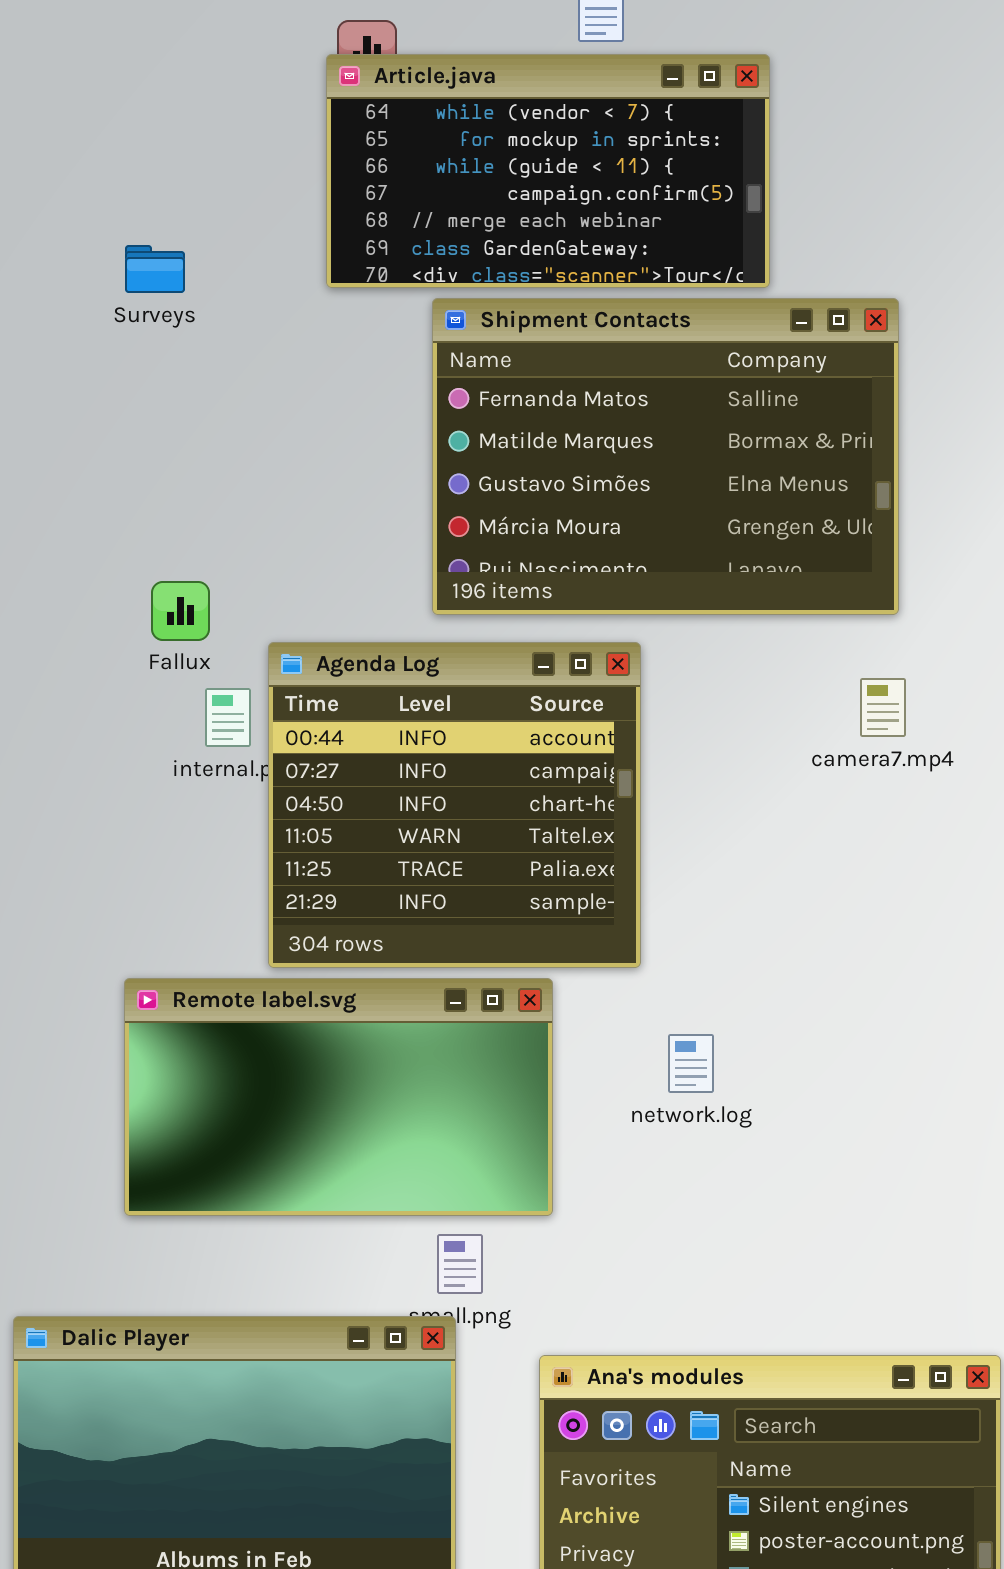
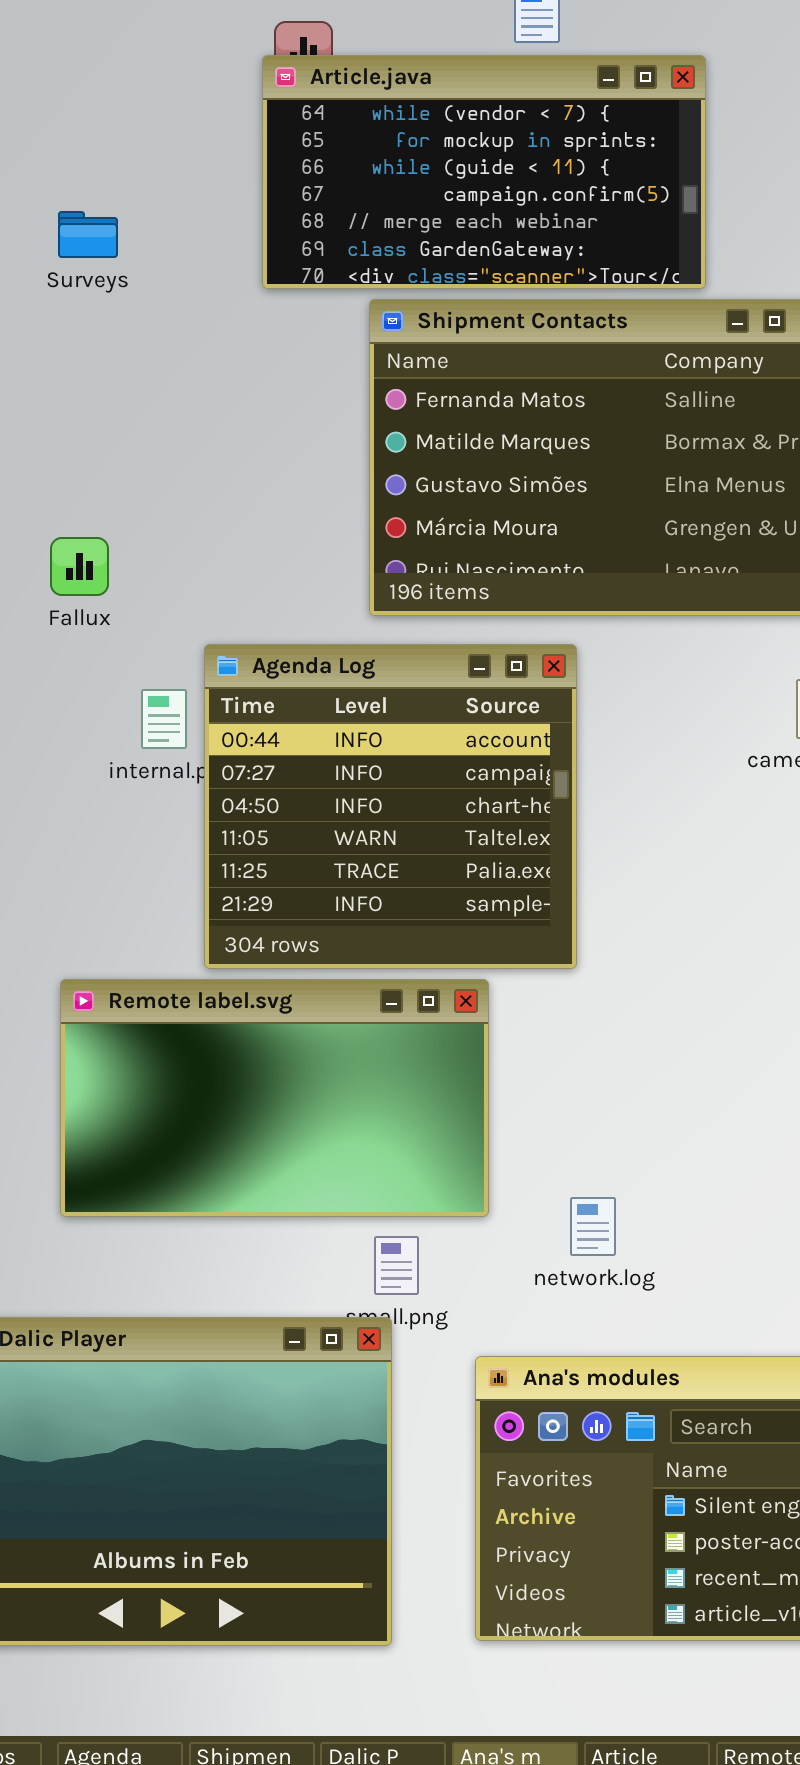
Surveys: [125,245,185,293] -> [58,211,118,258], moved
Fallux: [151,581,210,641] -> [50,537,109,596], moved
network.log: [668,1034,714,1093] -> [570,1197,616,1256], moved

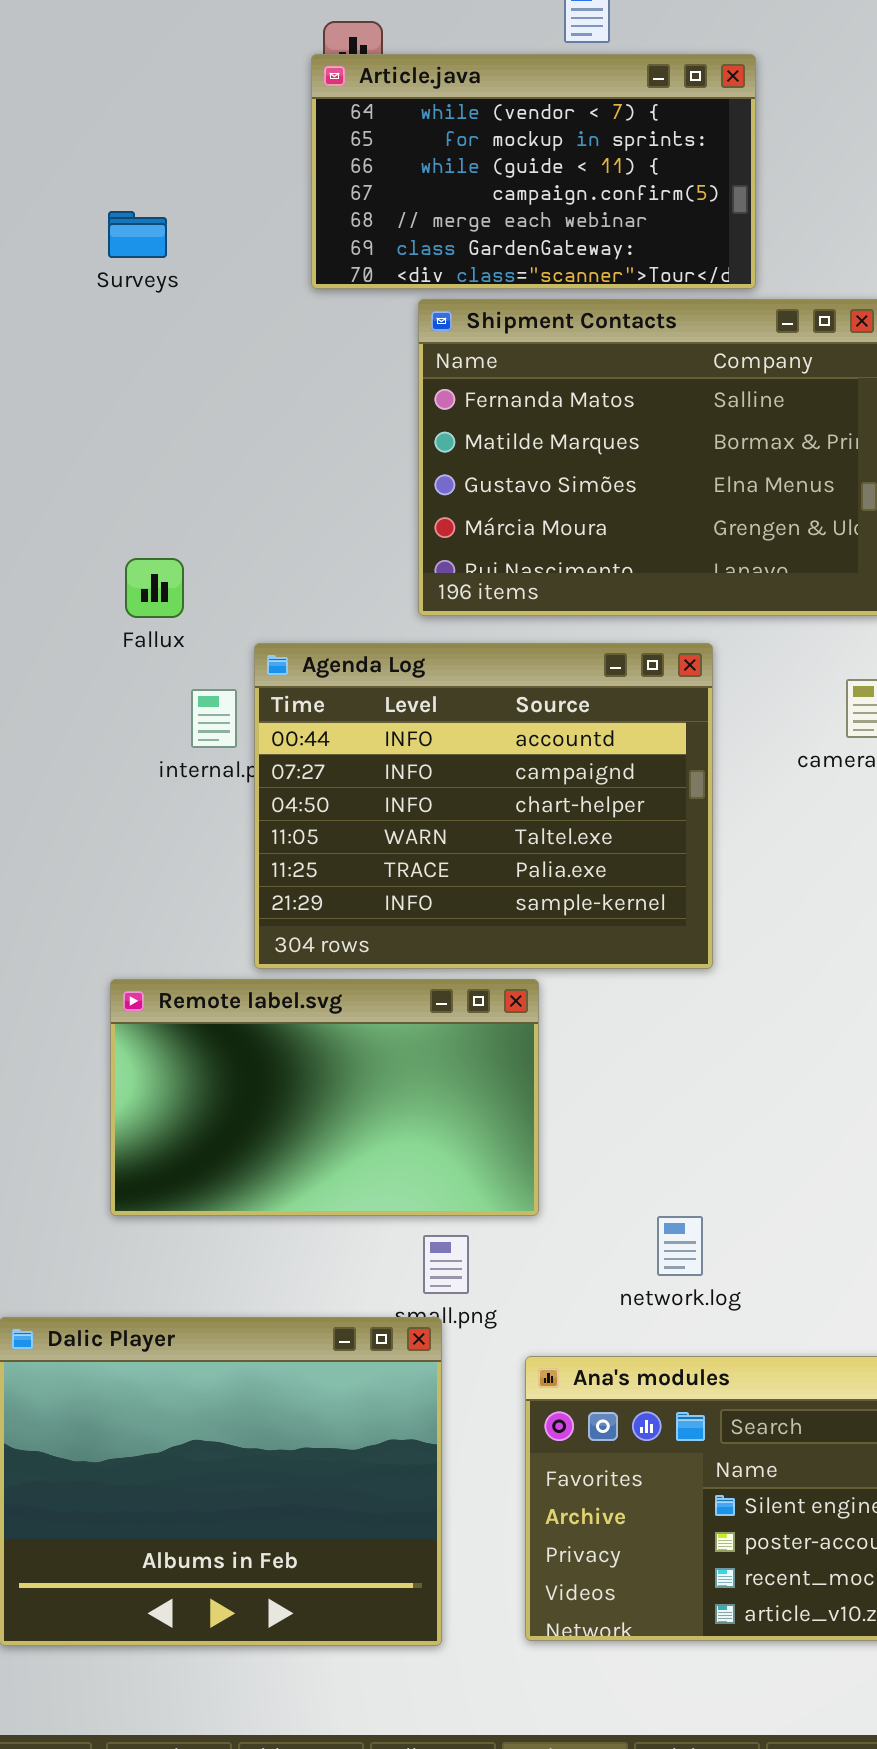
Fallux: [50,537,109,596] -> [125,558,184,618], moved
Agenda Log: [204,644,577,969] -> [254,643,713,969], resized
network.log: [570,1197,616,1256] -> [657,1216,703,1276], moved

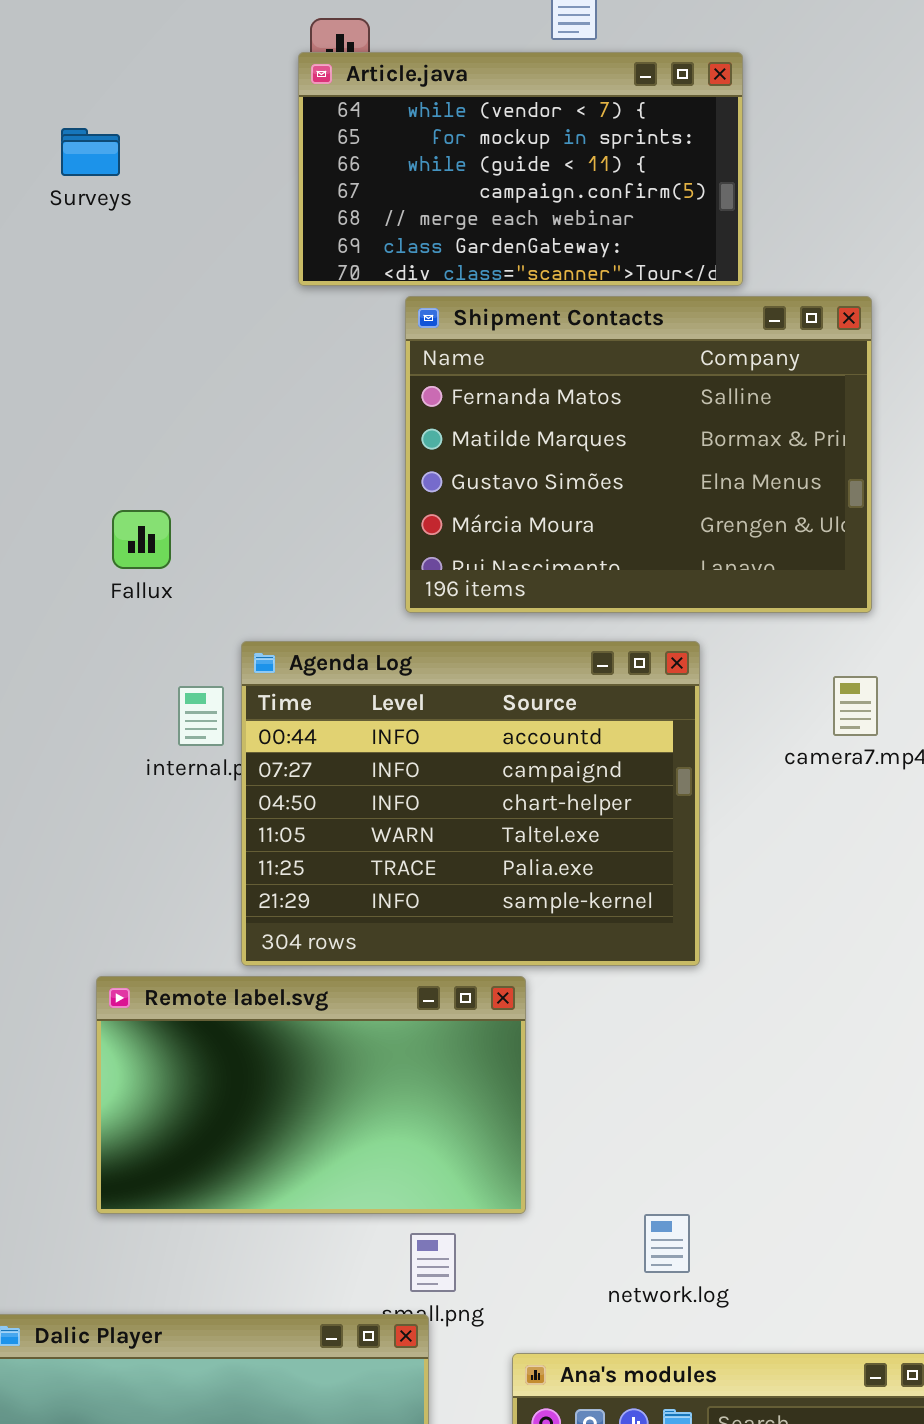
Surveys: [108,211,167,258] -> [61,128,120,176], moved
Fallux: [125,558,184,618] -> [112,510,171,569], moved

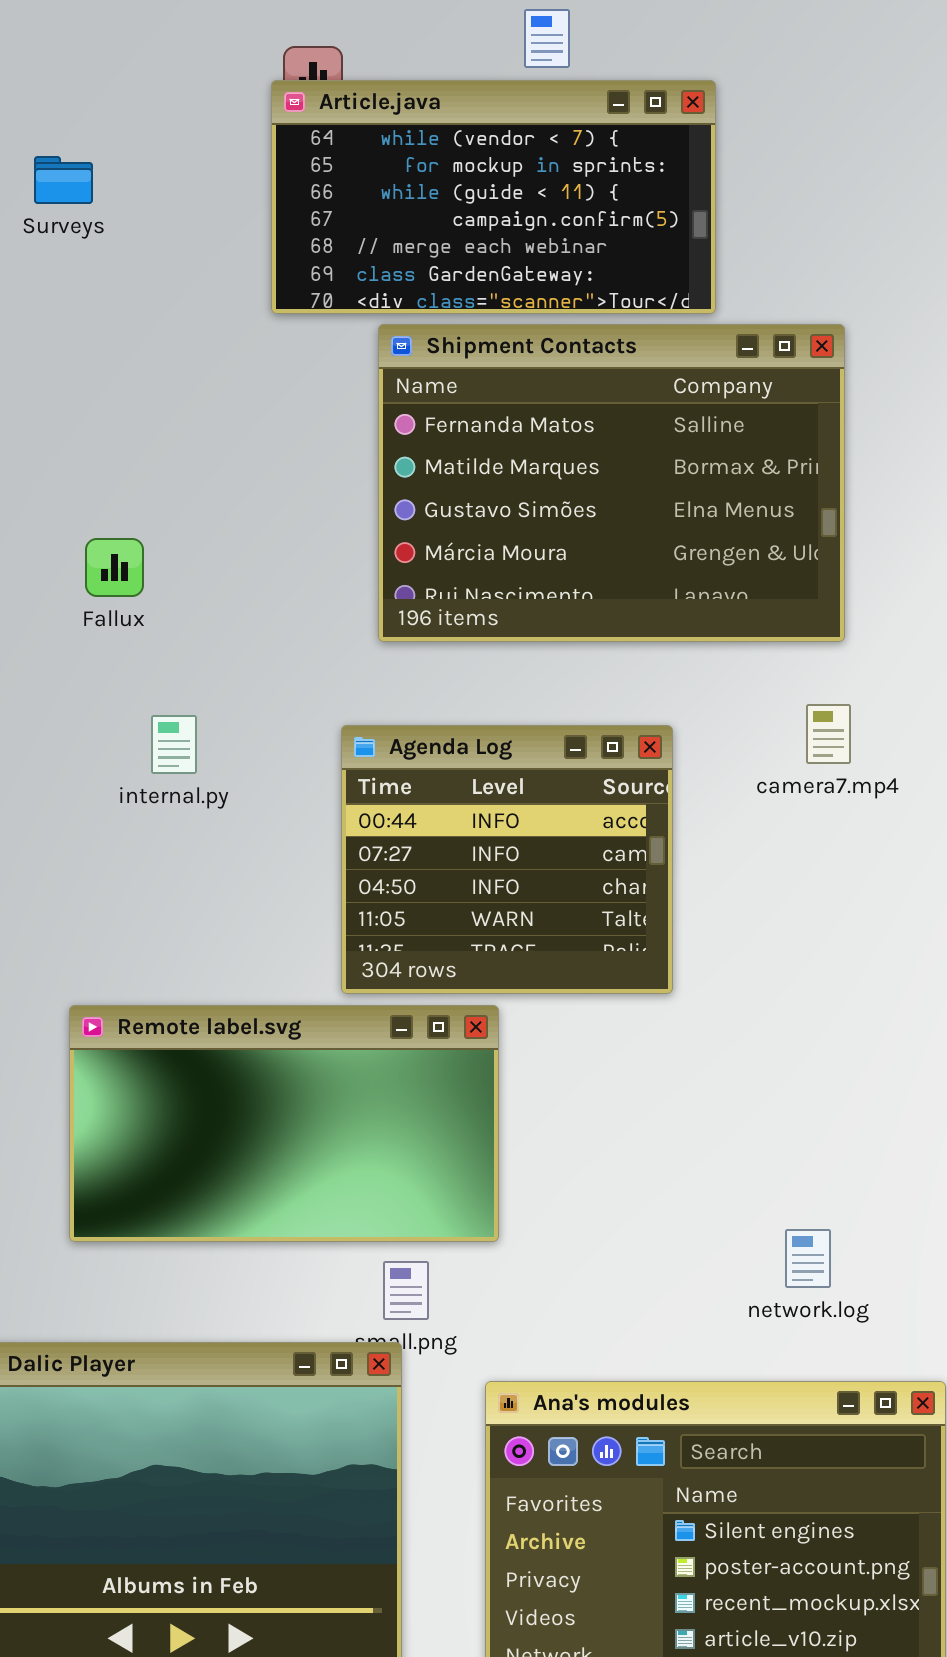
Agenda Log: [241,641,700,966] -> [341,725,673,994], resized
network.log: [644,1214,690,1273] -> [785,1229,831,1288], moved

